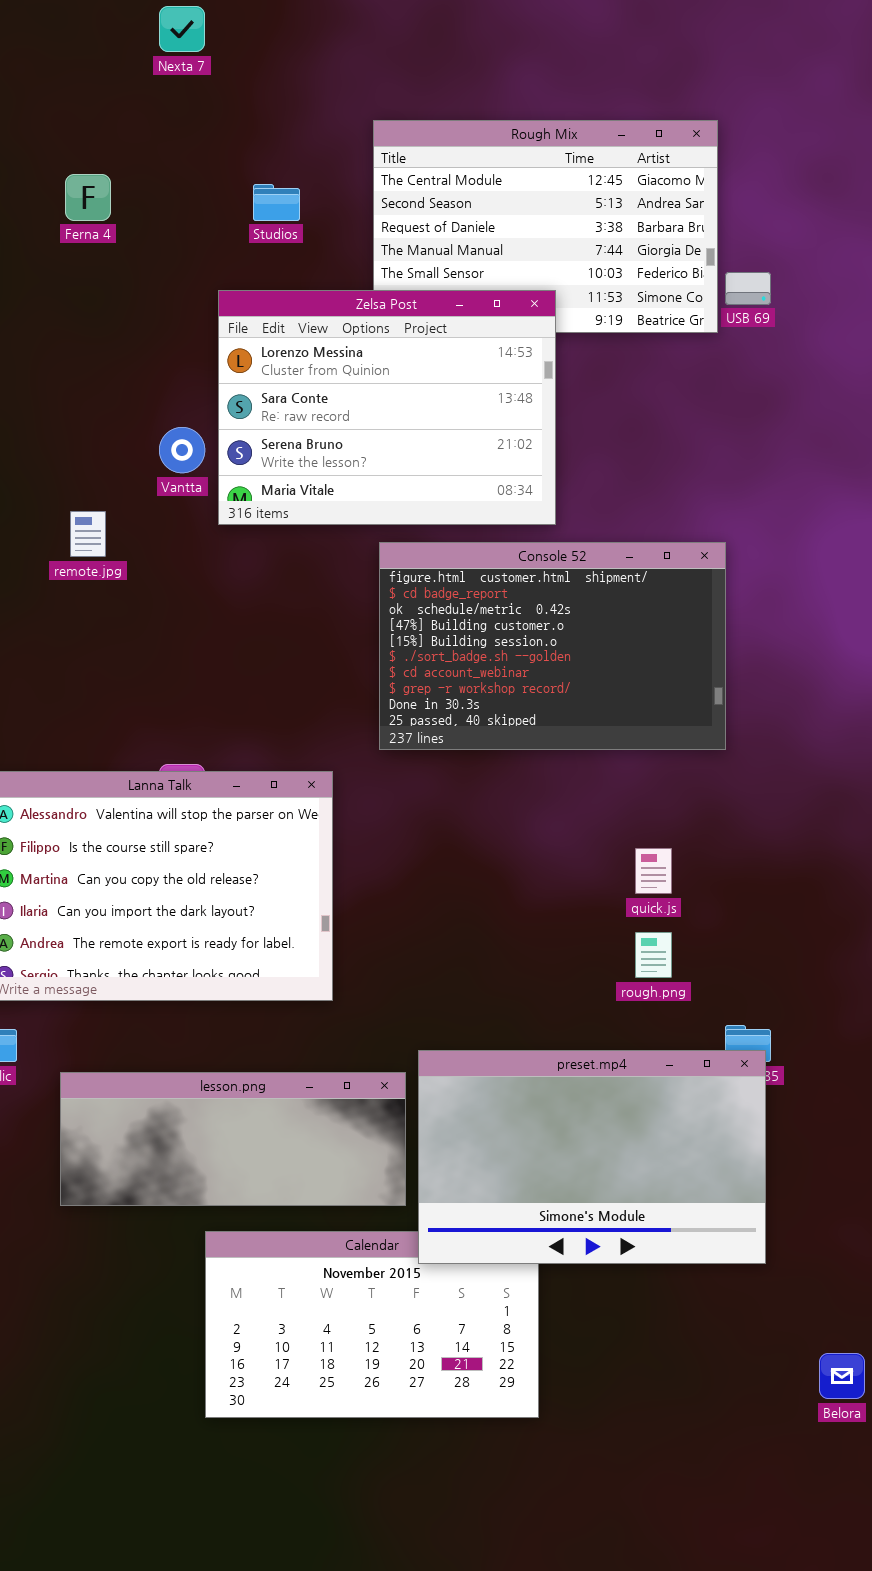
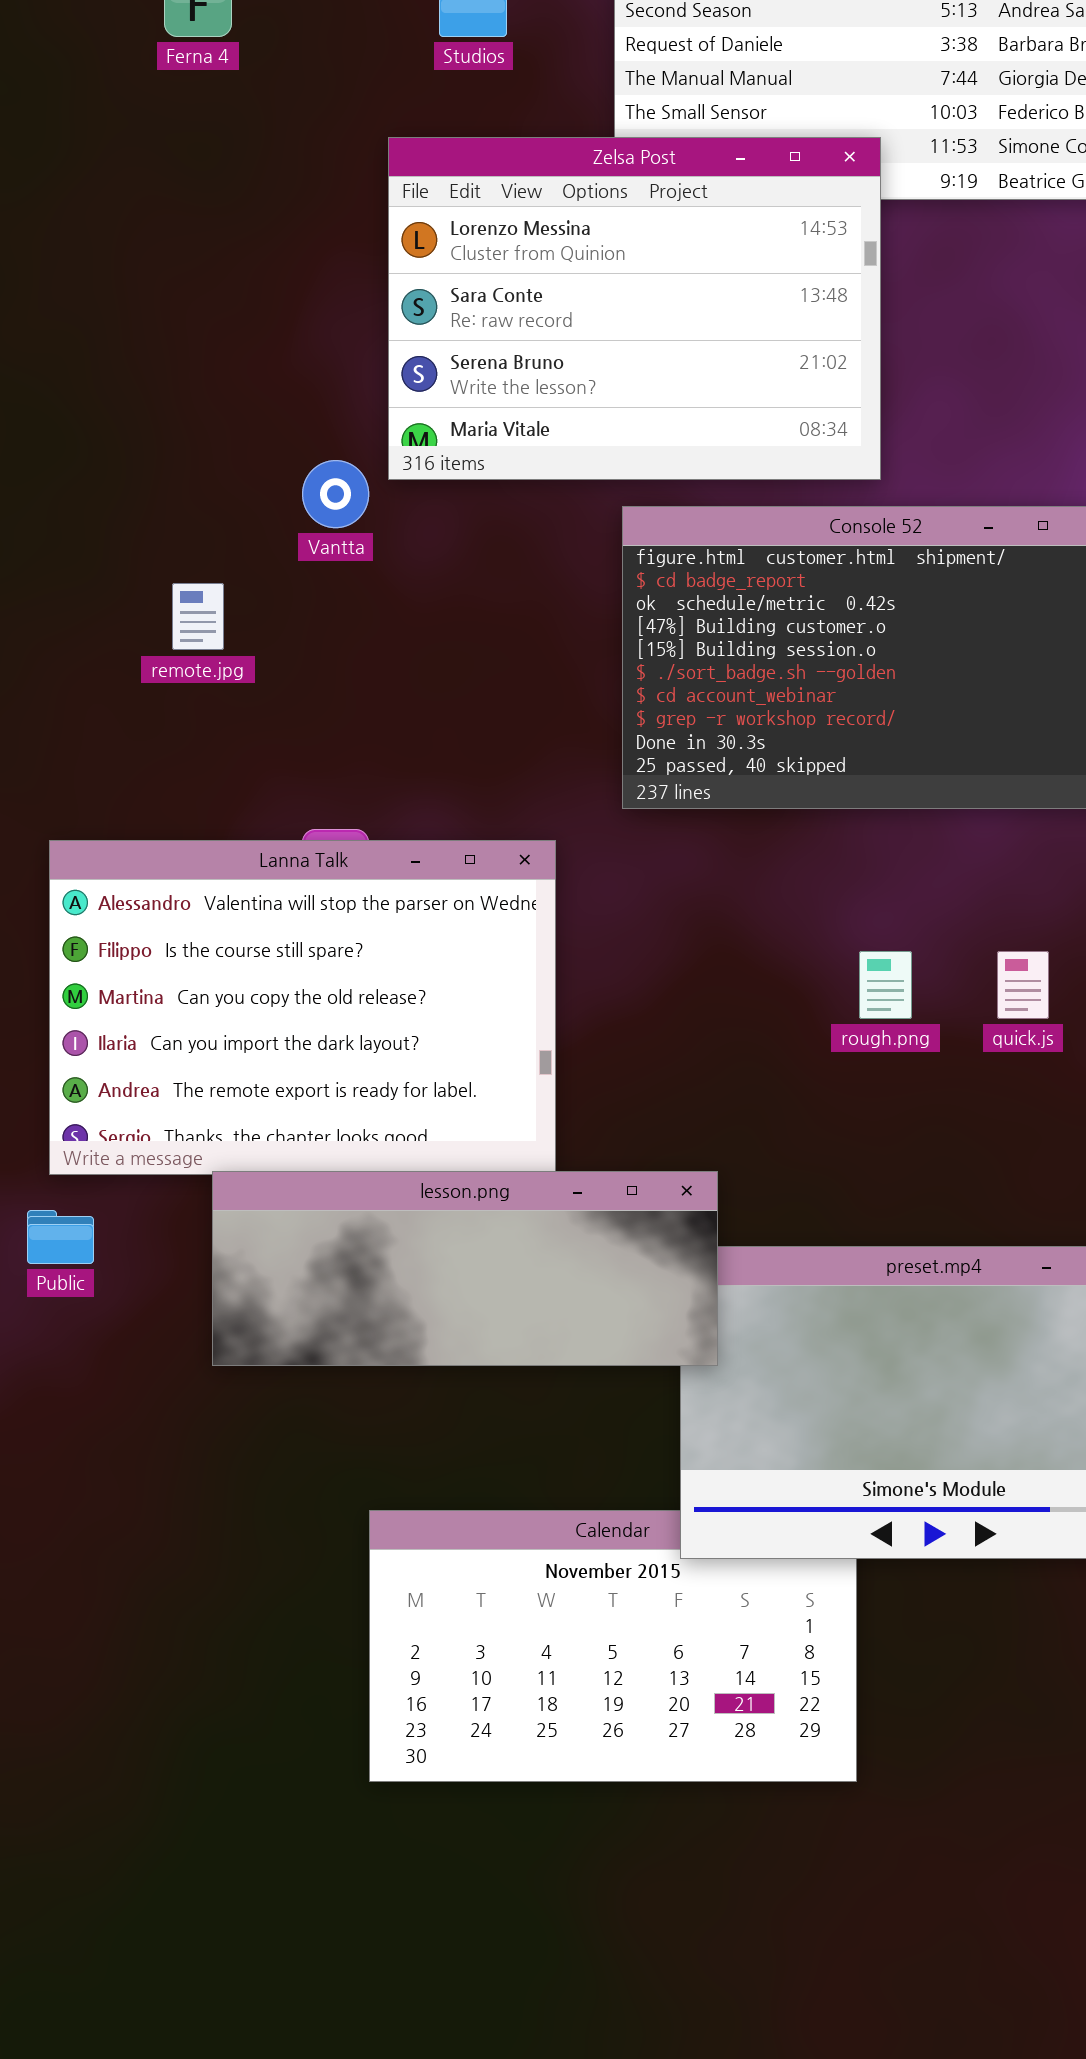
Vantta: [159,427,205,473] -> [302,460,369,528], moved
remote.jpg: [70,511,106,557] -> [172,583,224,650], moved
rough.png: [635,932,672,978] -> [859,951,912,1019], moved
lesson.png: [60,1072,406,1206] -> [212,1171,718,1366], moved

